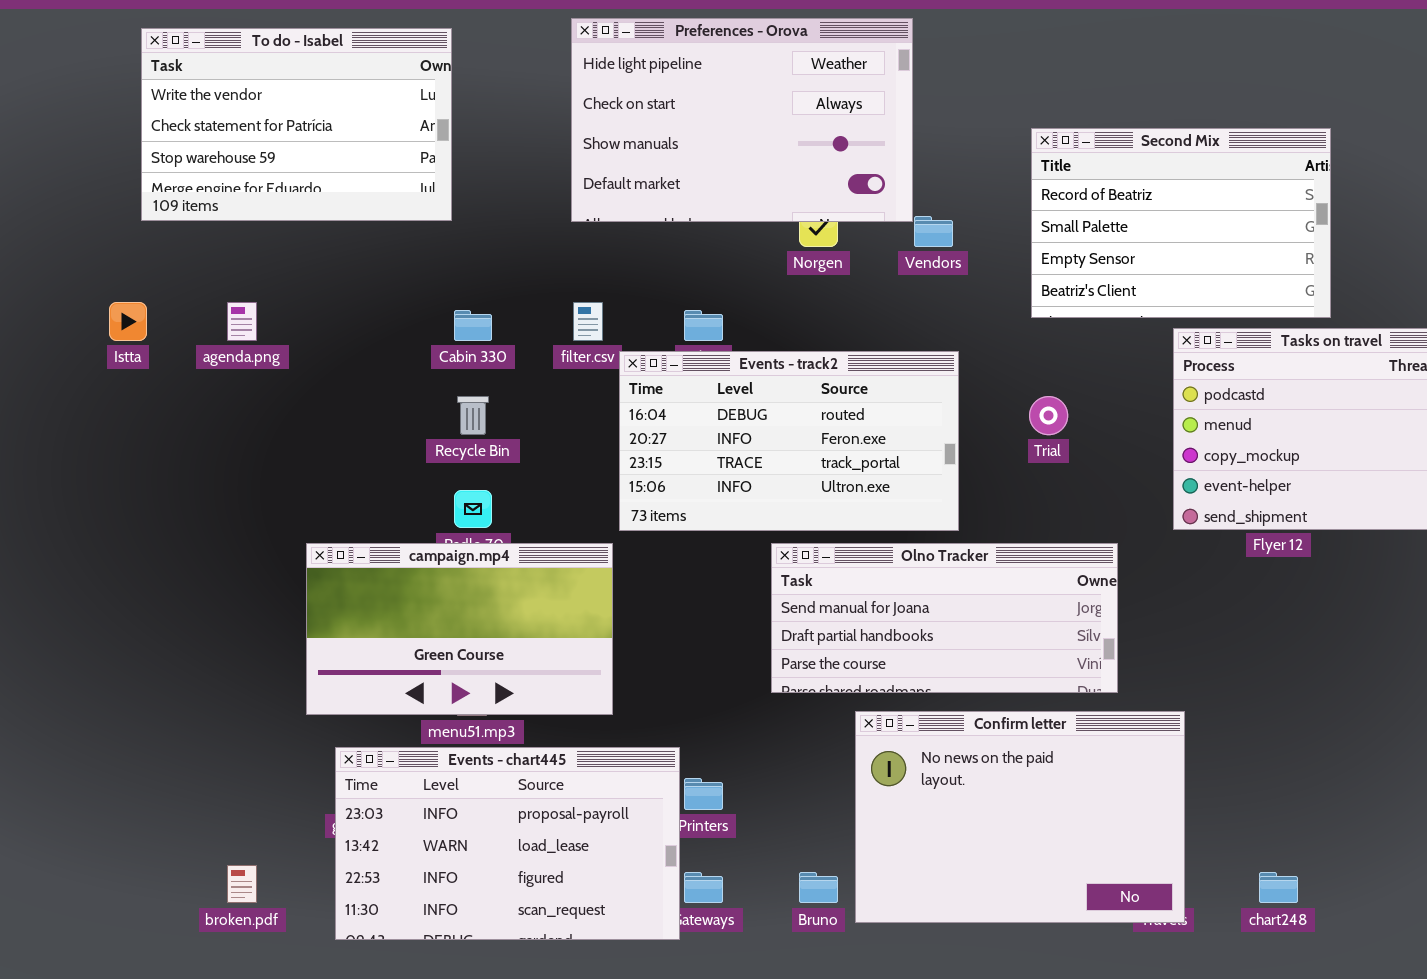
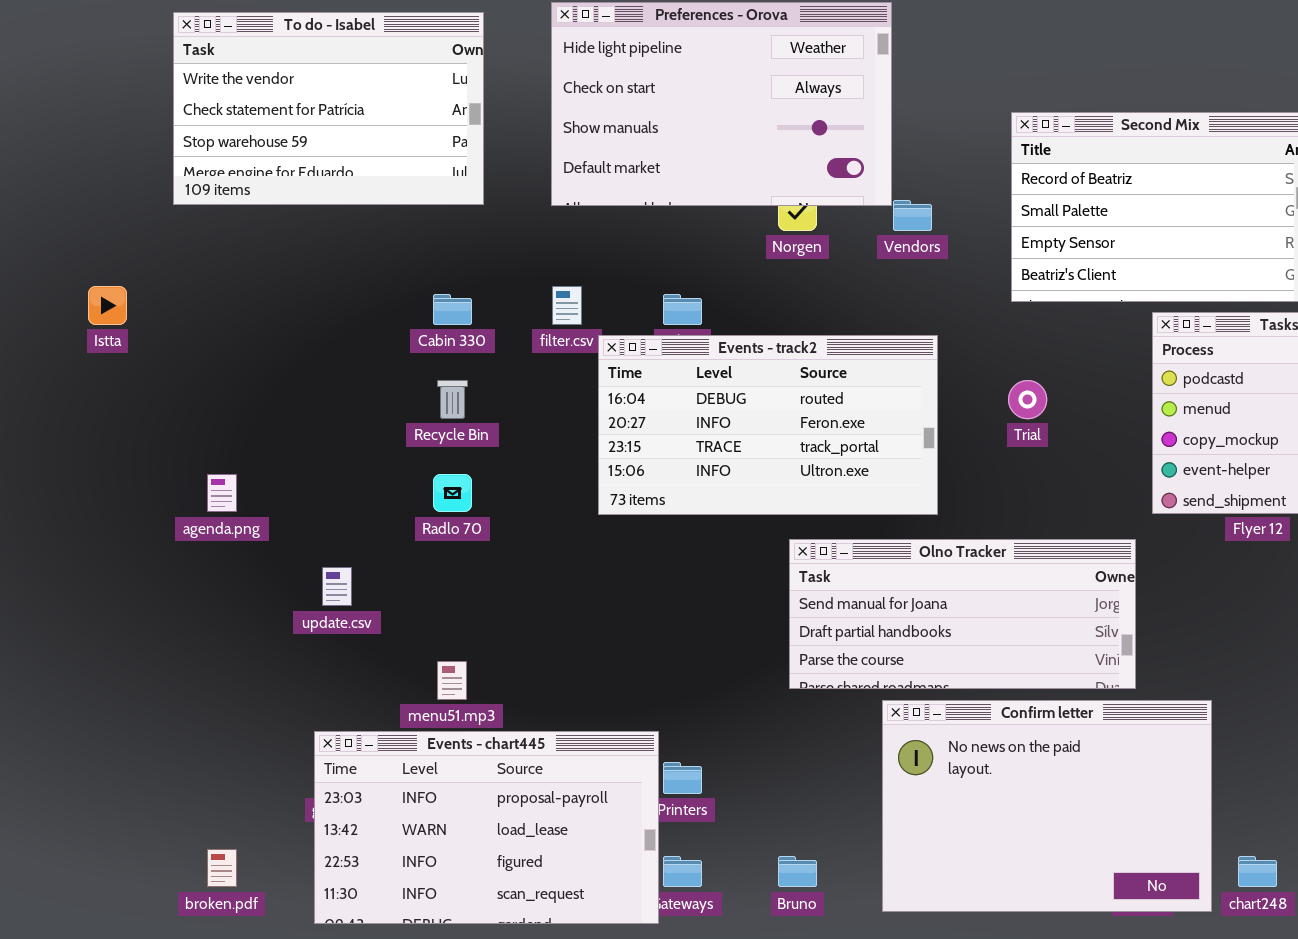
To do - Isabel: [141,28,452,221] -> [173,12,484,205], moved
agenda.png: [227,302,257,341] -> [207,474,237,512], moved
campaign.mp4: [306,543,613,715] -> none, closed
Olno Tracker: [771,543,1118,693] -> [789,539,1136,689], moved
Confirm letter: [855,711,1185,923] -> [882,700,1212,912], moved

